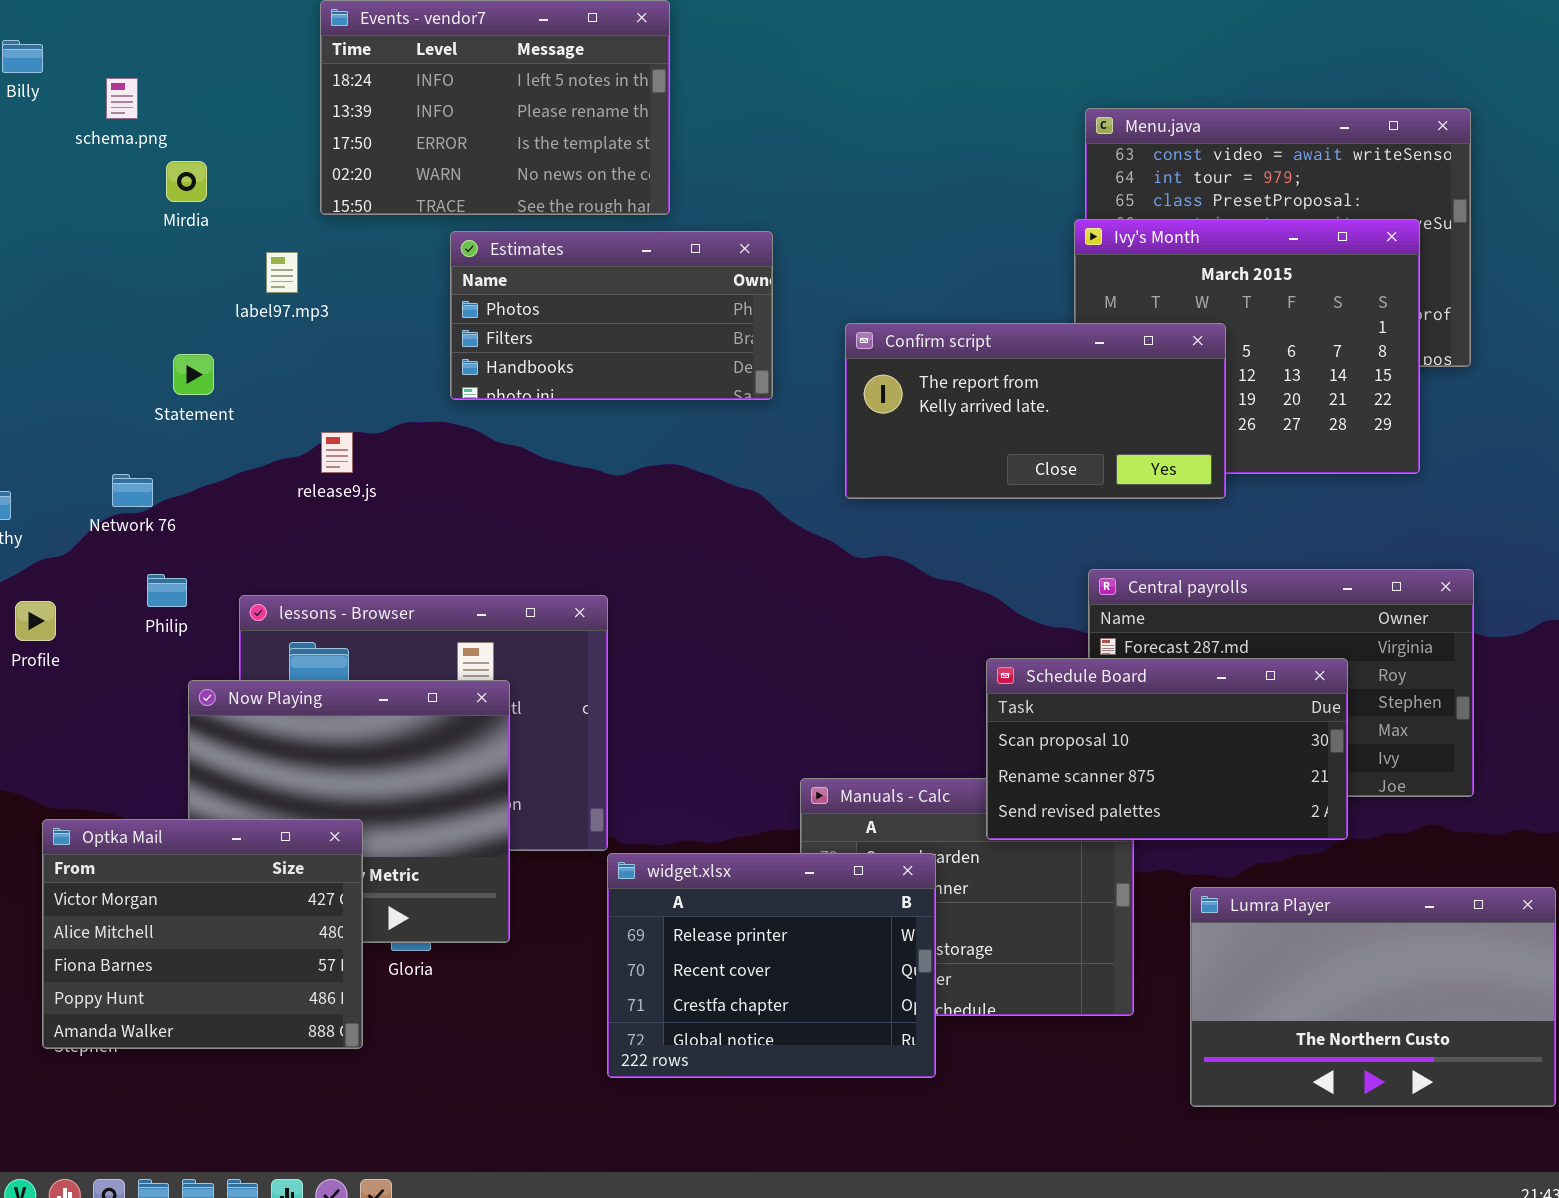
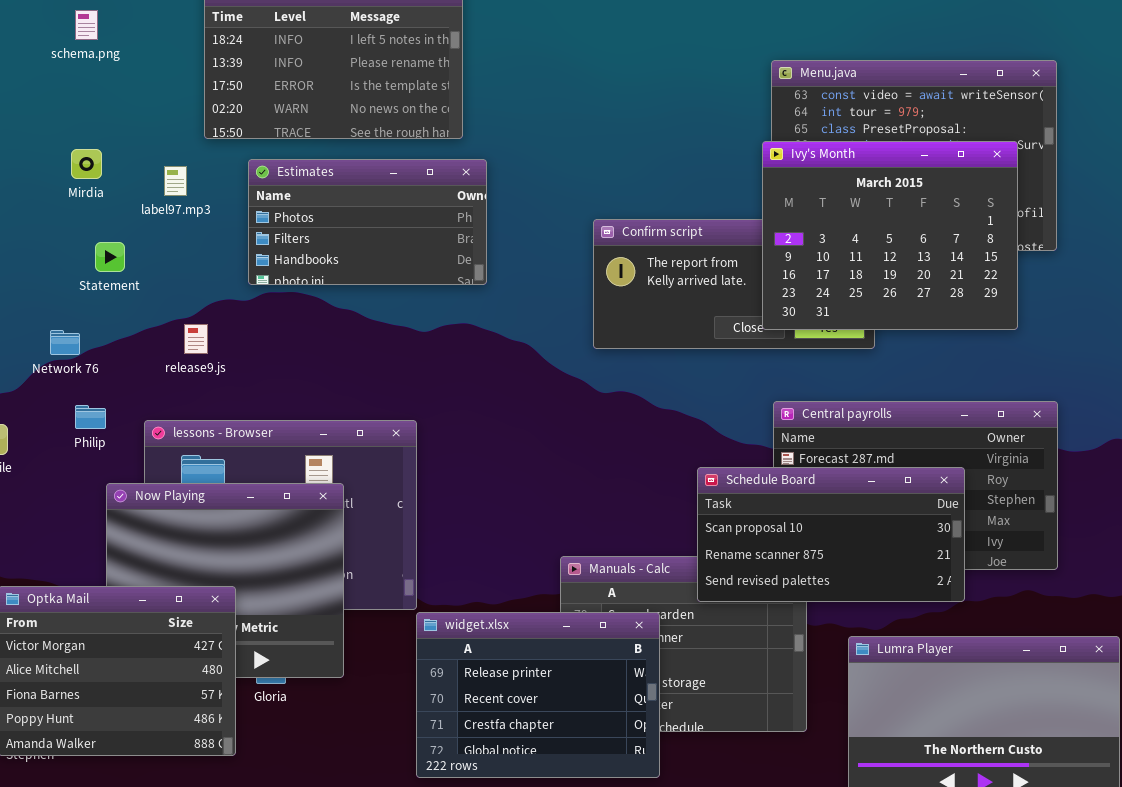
schema.png: [106,78,138,119] -> [75,10,98,40], moved
Mirdia: [166,161,207,202] -> [71,149,102,179], moved
Ivy's Month: [1074,219,1420,474] -> [762,141,1018,330], raised
Estimates: [450,231,773,400] -> [248,159,487,285], moved
release9.js: [321,432,353,473] -> [184,324,208,354], moved

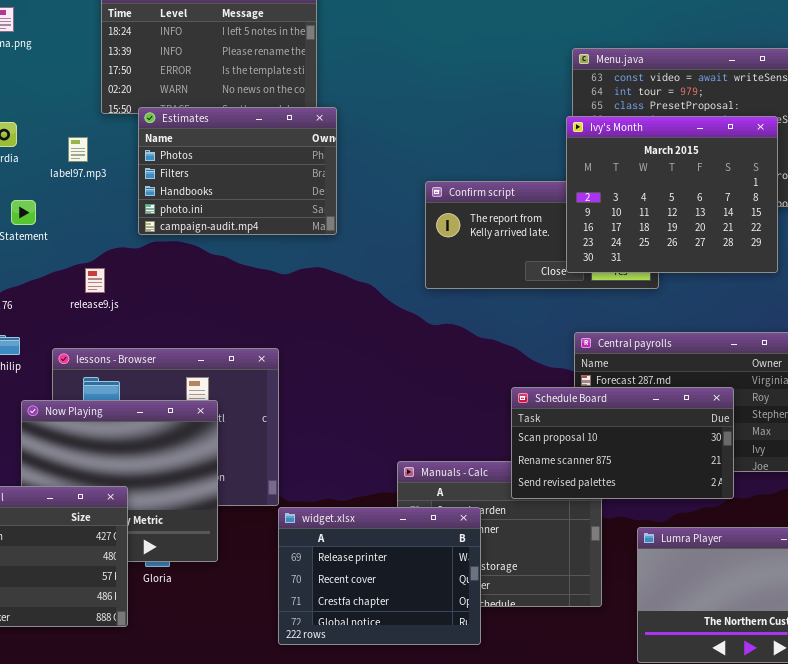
Estimates: [248,159,487,285] -> [138,107,337,235], resized

